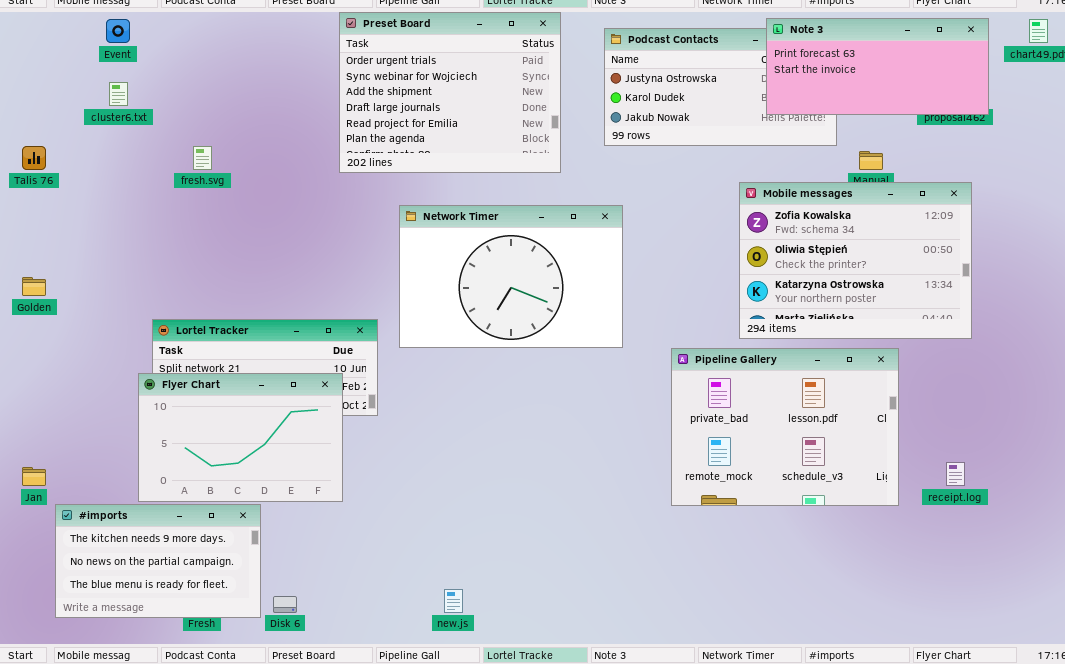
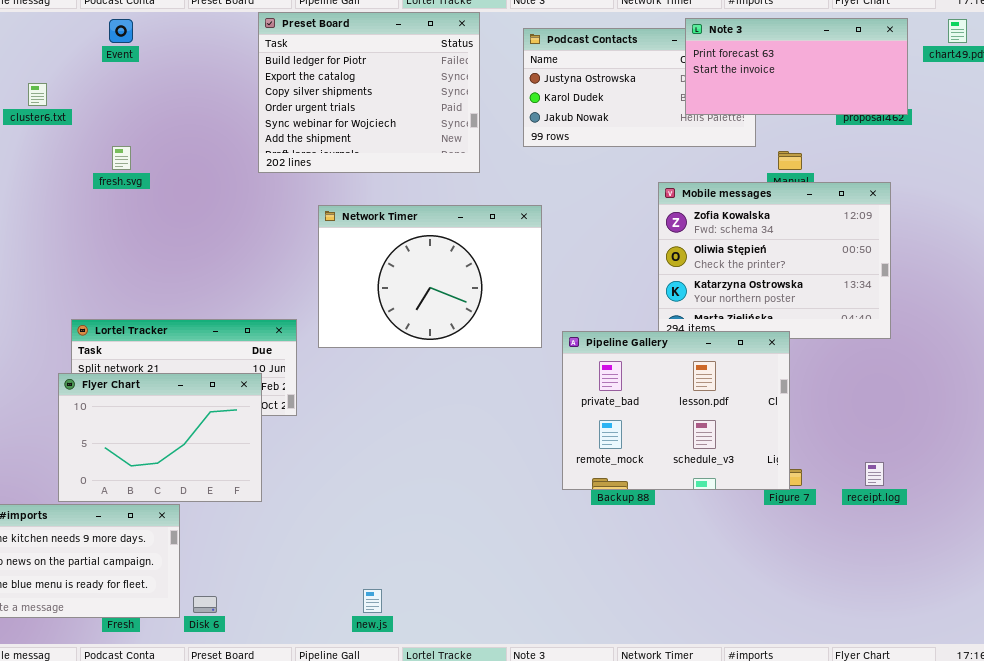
Preset Board: [339,12,561,173] -> [258,12,480,173], scrolled up 3 rows
Event: [106,19,130,43] -> [109,19,133,43], moved
Pipeline Gallery: [671,348,899,506] -> [562,331,790,490], moved

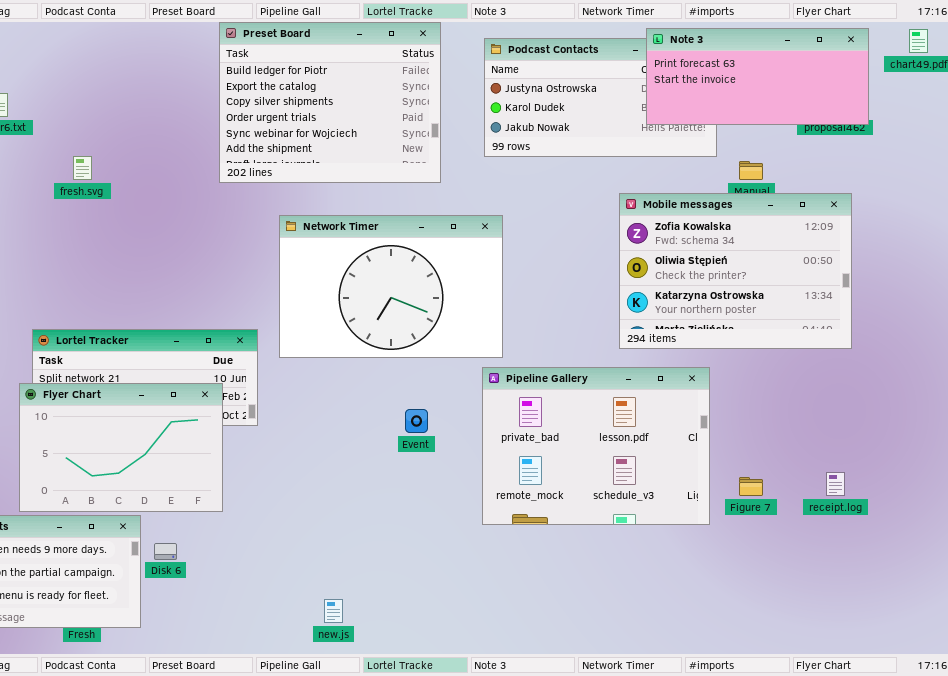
Event: [109,19,133,43] -> [405,409,428,433], moved
Pipeline Gallery: [562,331,790,490] -> [482,367,710,525], moved
Disk 6: [193,596,217,613] -> [154,543,177,560], moved

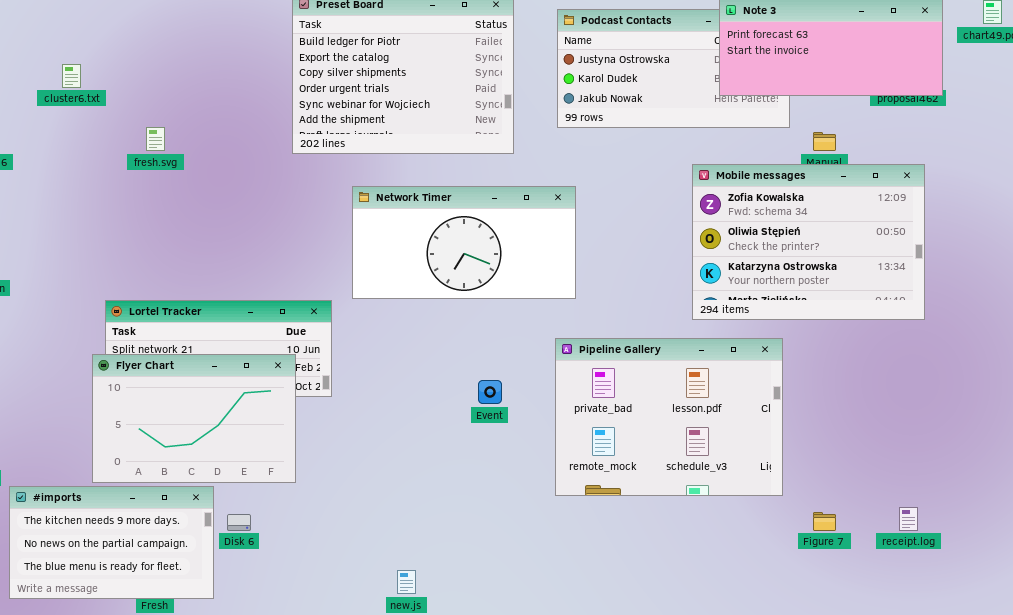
Network Timer: [279,215,503,358] -> [352,186,576,299], resized
receipt.log: [826,472,845,496] -> [899,507,918,531], moved
Figure 7: [739,477,763,496] -> [813,512,836,531], moved

